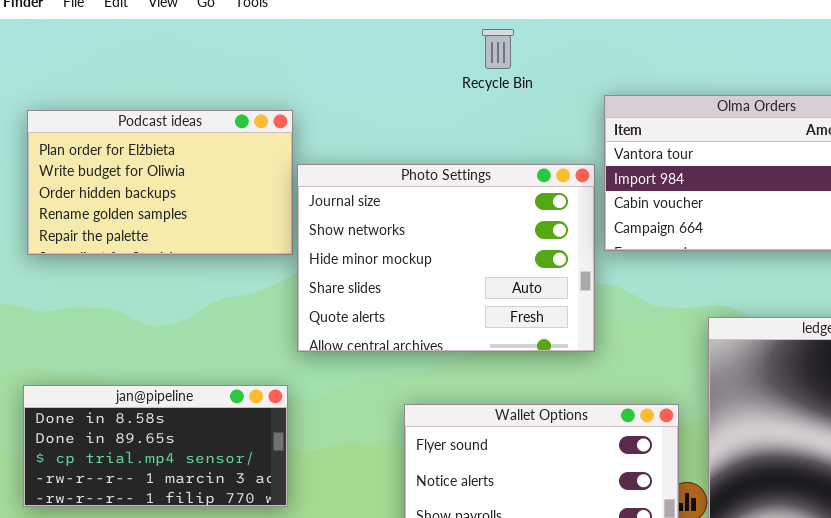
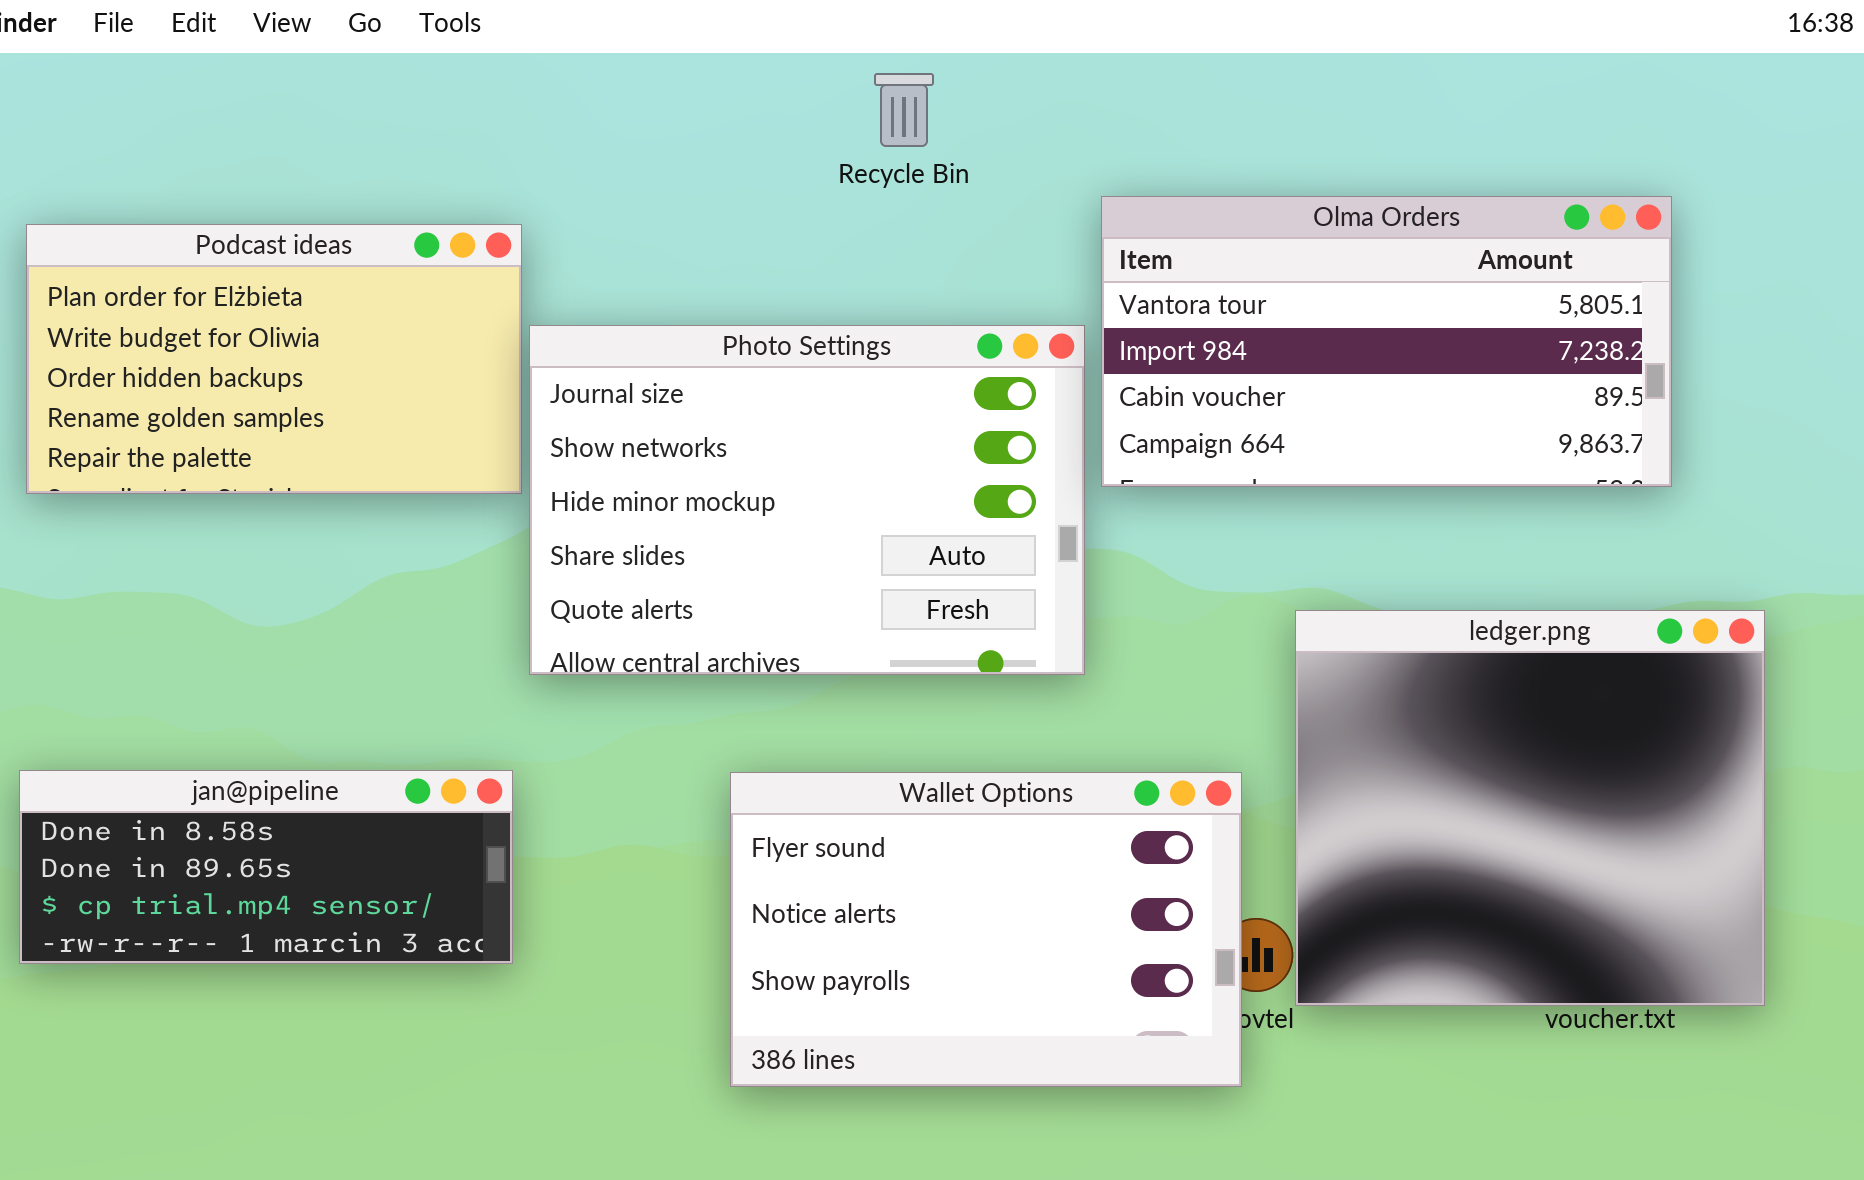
jan@pipeline: [23,385,288,507] -> [19,770,513,964], resized

